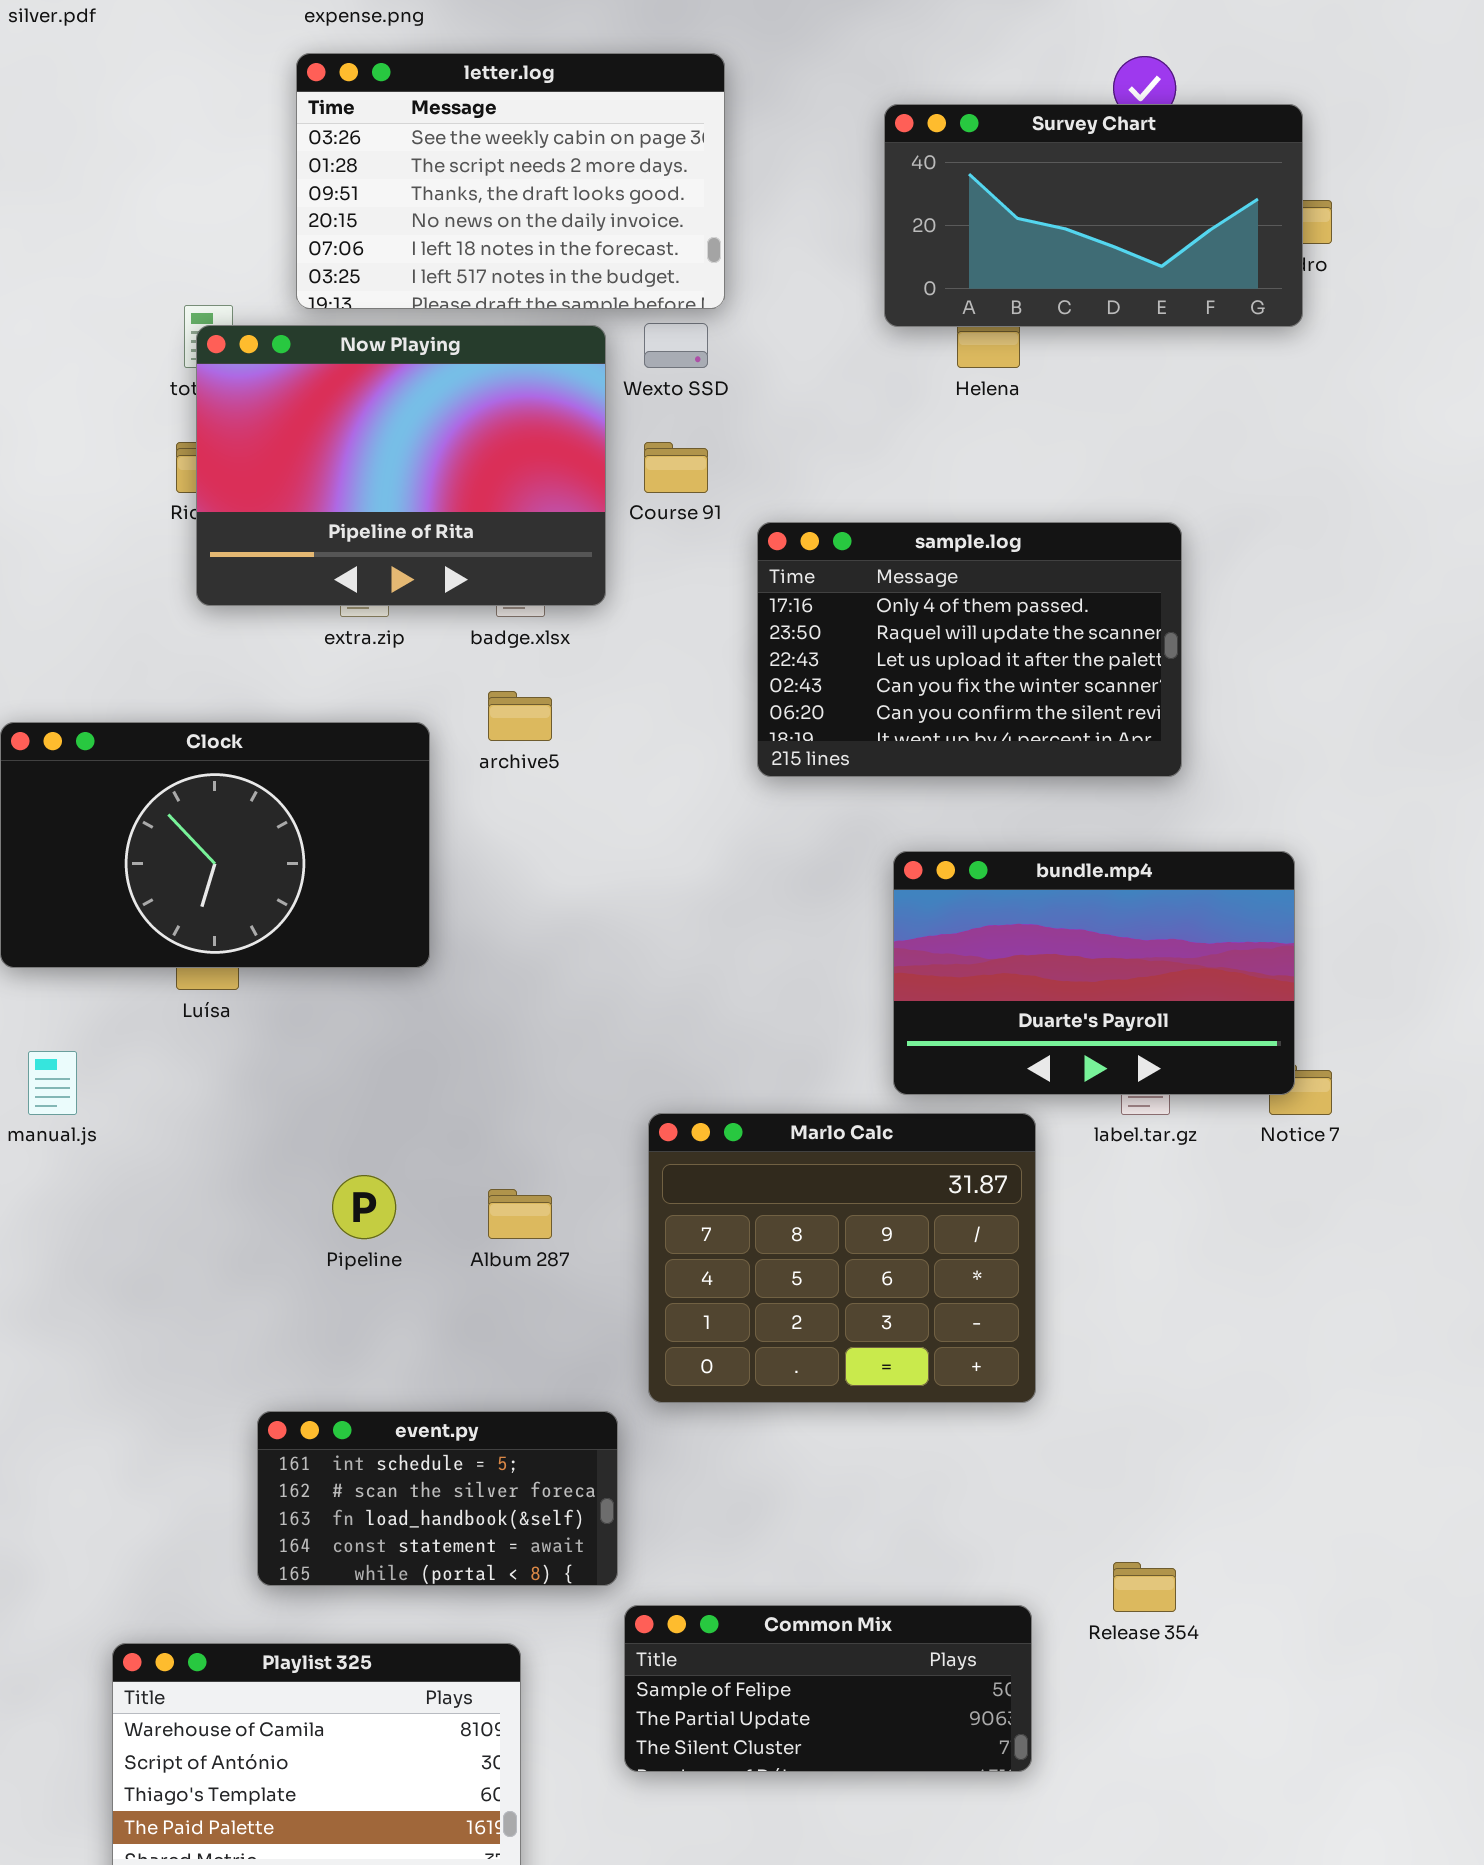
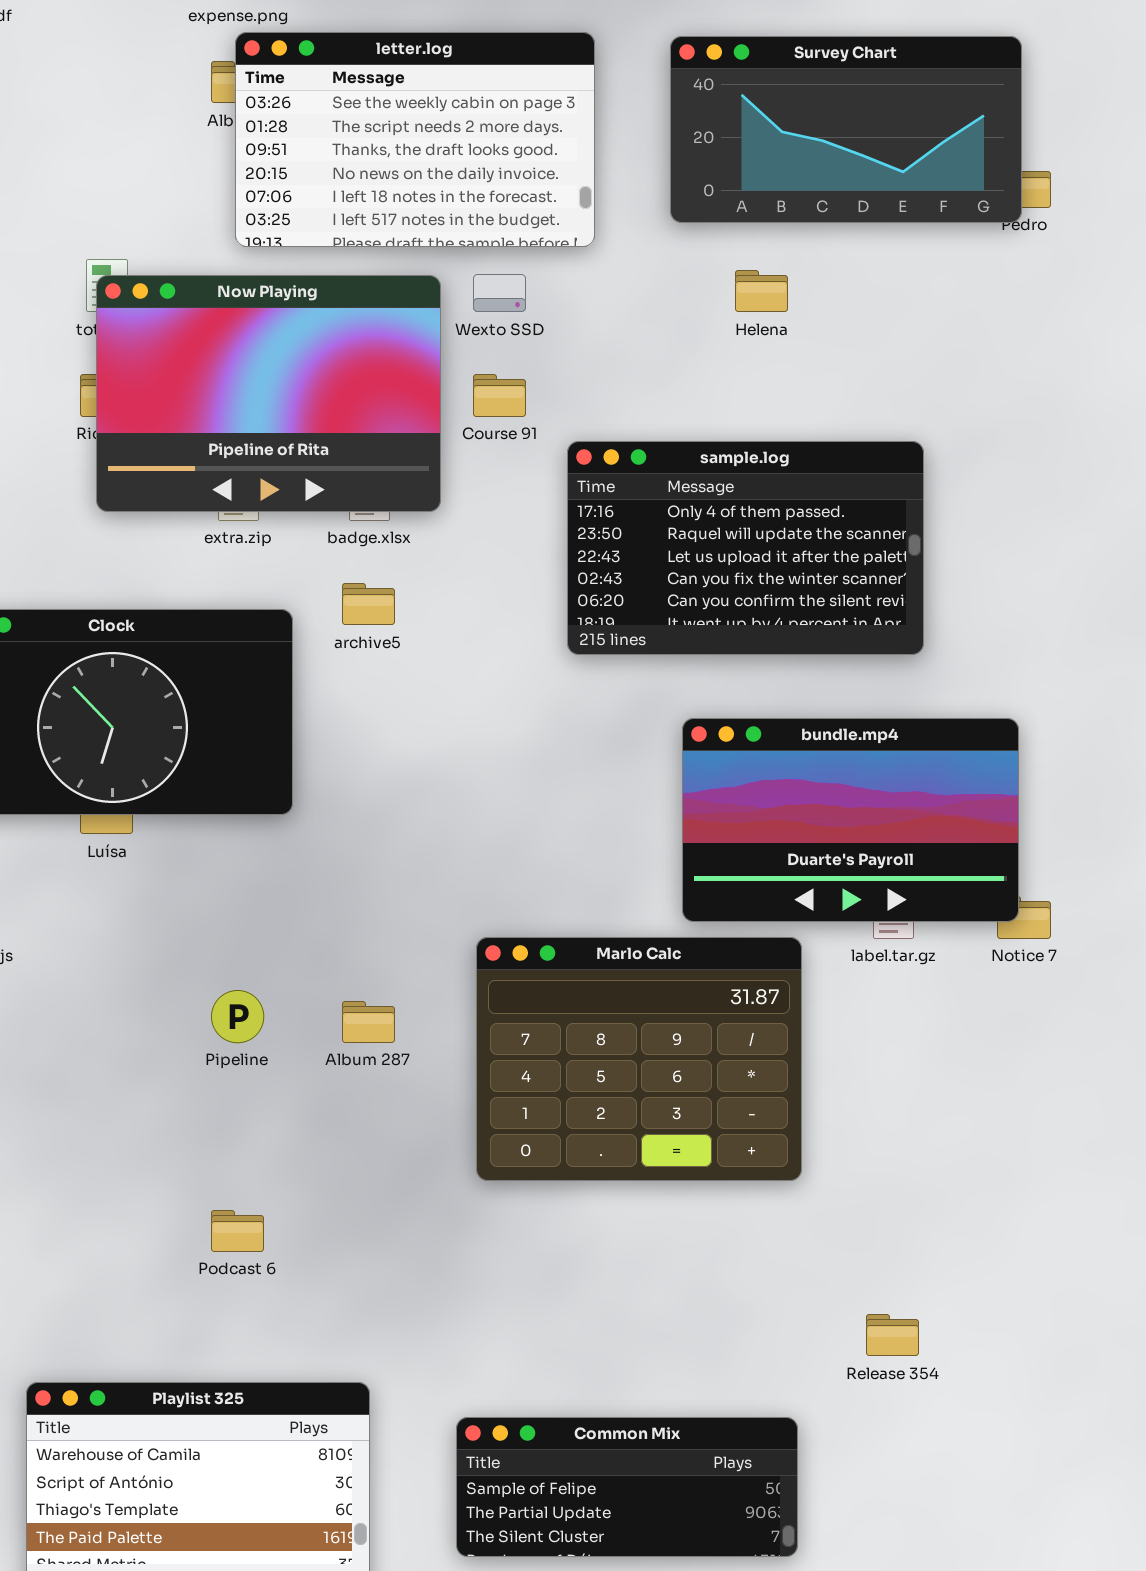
letter.log: [296,53,725,309] -> [235,32,595,247], moved
Survey Chart: [884,104,1303,327] -> [670,36,1022,223], moved
event.py: [257,1411,618,1586] -> none, closed
Common Mix: [624,1605,1032,1772] -> [456,1417,798,1557], moved

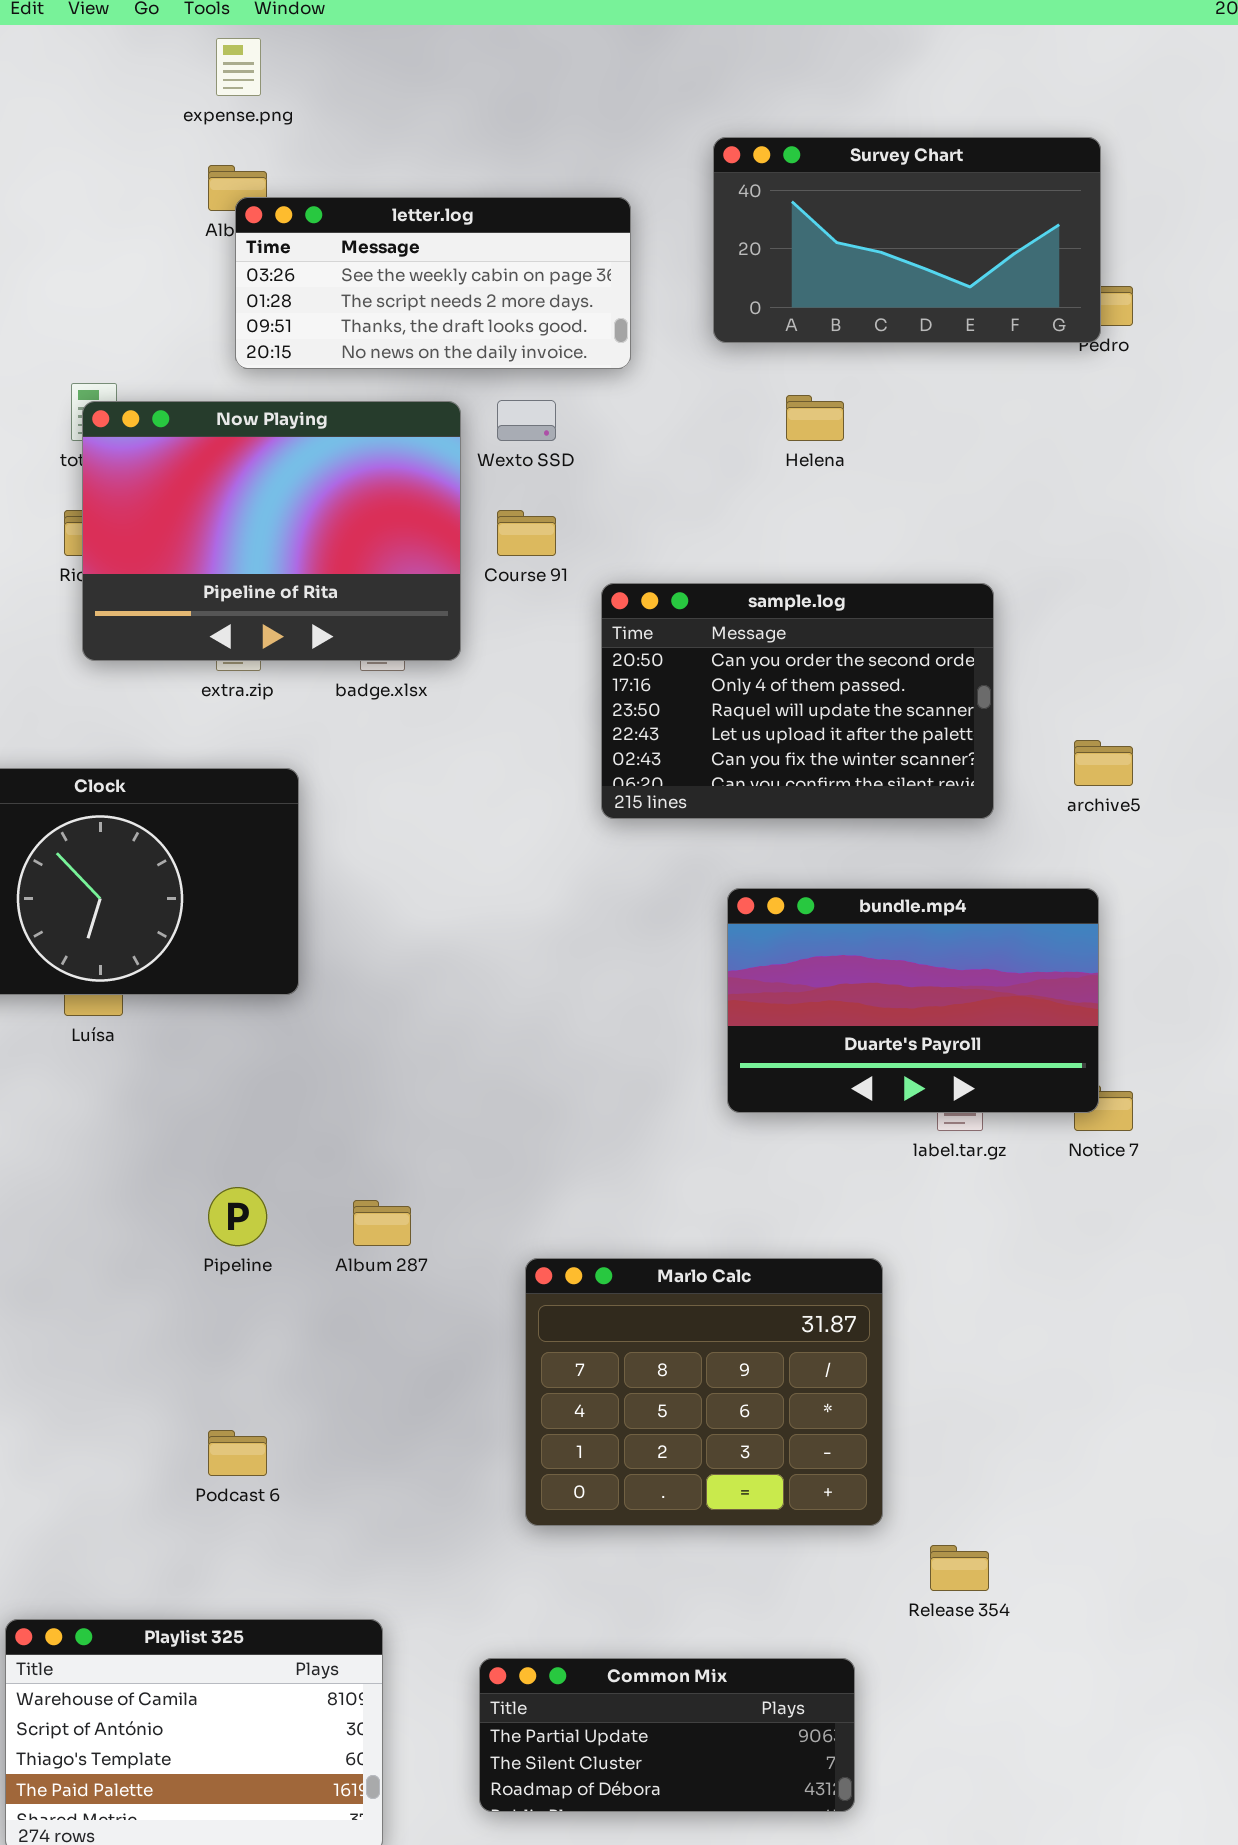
letter.log: [235,32,595,247] -> [235,197,631,369], resized
sample.log: [567,441,924,655] -> [601,583,994,819], scrolled up 1 row
archive5: [342,583,395,625] -> [1074,740,1133,786], moved
Marlo Calc: [476,937,802,1181] -> [525,1258,883,1526], moved
Common Mix: [456,1417,798,1557] -> [479,1658,855,1812], scrolled down 1 row

